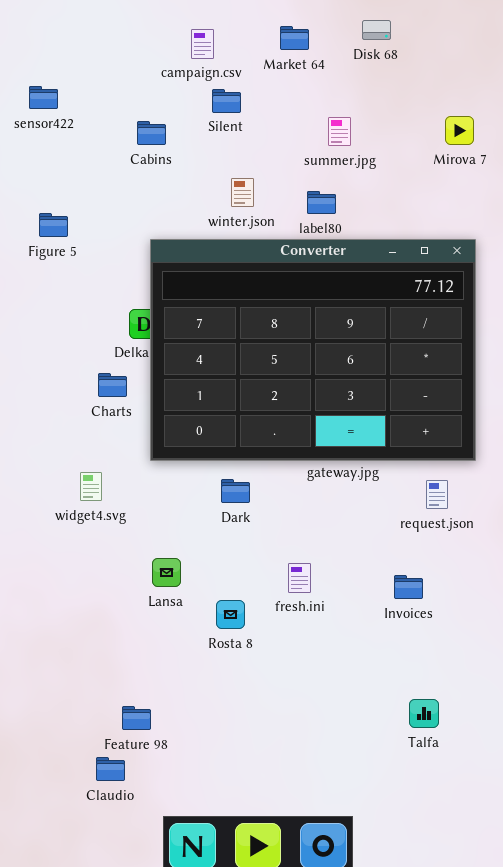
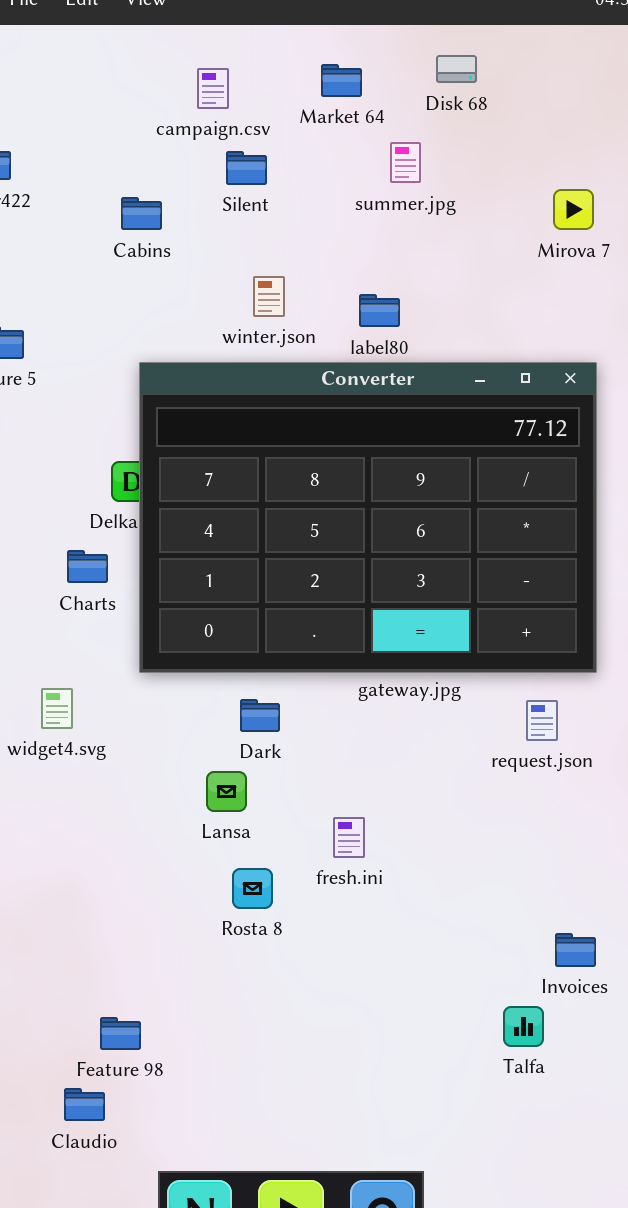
summer.jpg: [328,117,351,146] -> [390,142,421,183], moved
Lansa: [152,558,181,587] -> [206,771,247,812], moved
Invoices: [394,575,423,599] -> [555,933,596,967], moved

